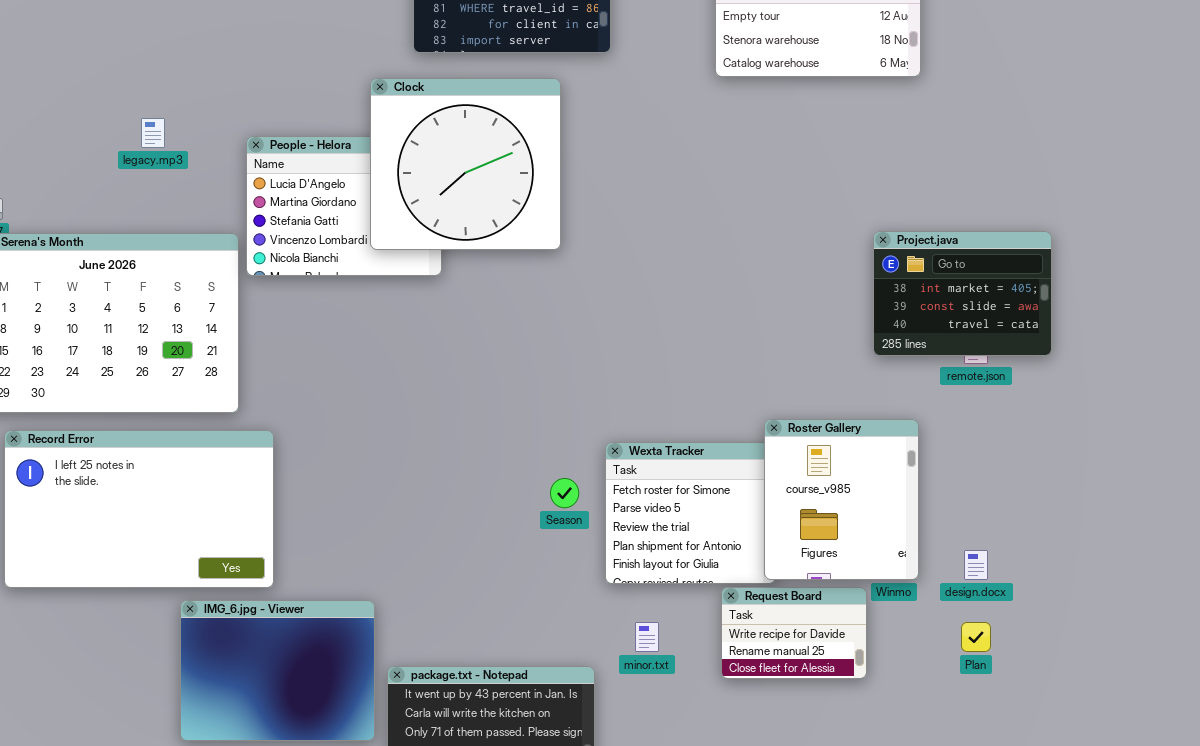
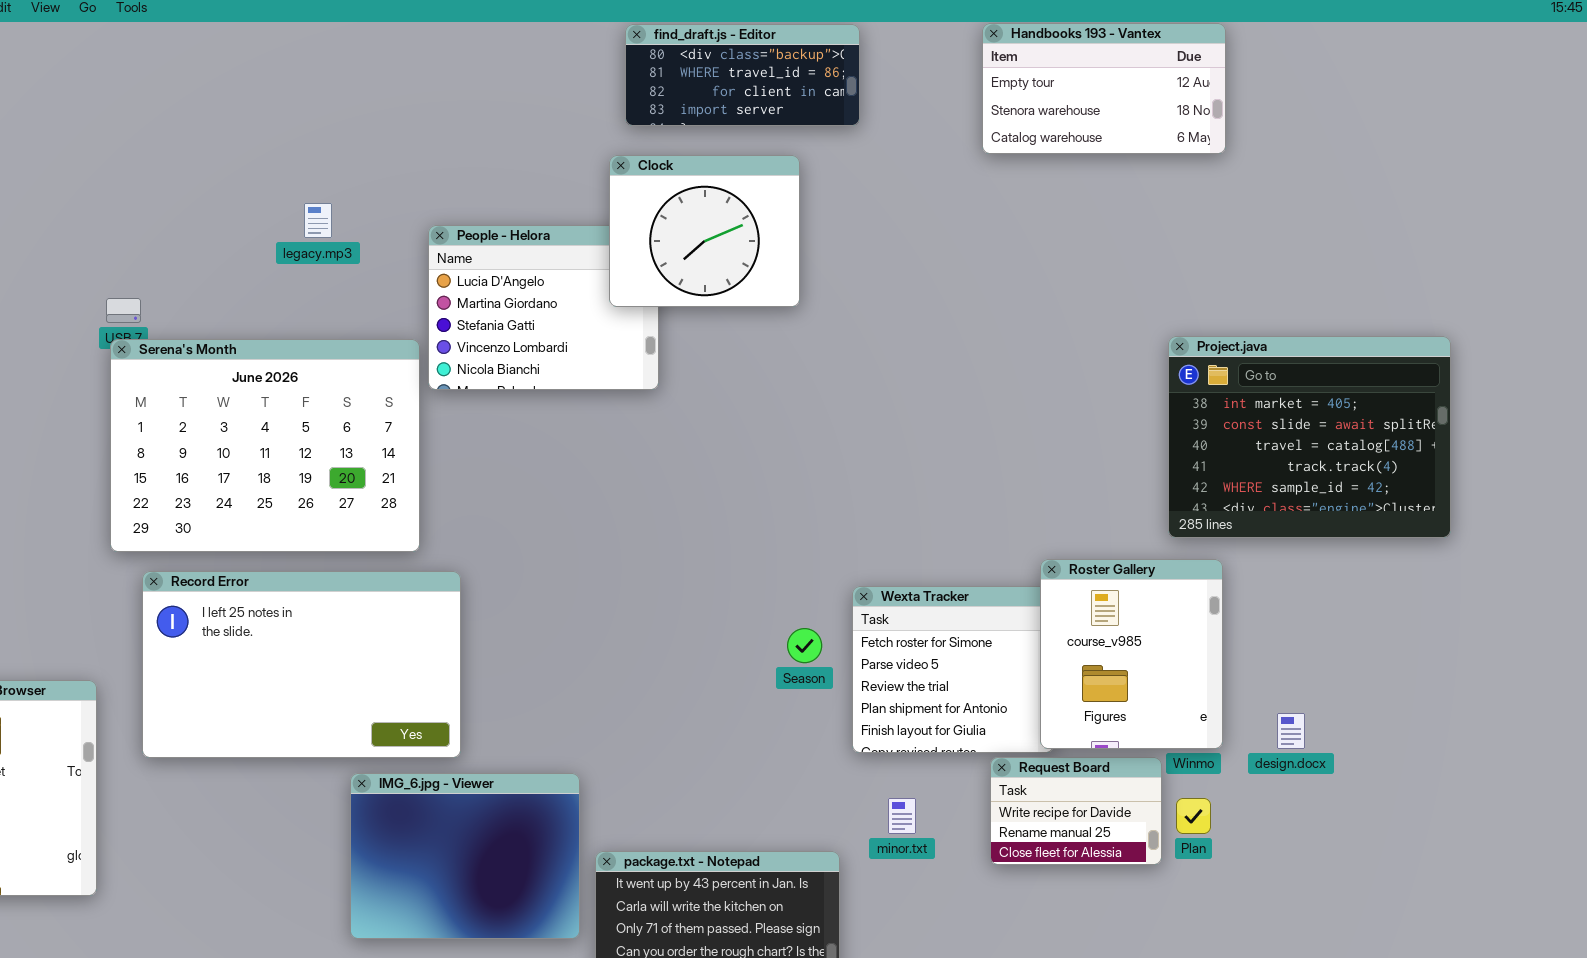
Clock: [370,78,561,250] -> [609,155,800,307], resized
Project.java: [873,231,1052,356] -> [1168,336,1451,538], resized
Plan: [961,622,991,652] -> [1176,798,1211,834], moved

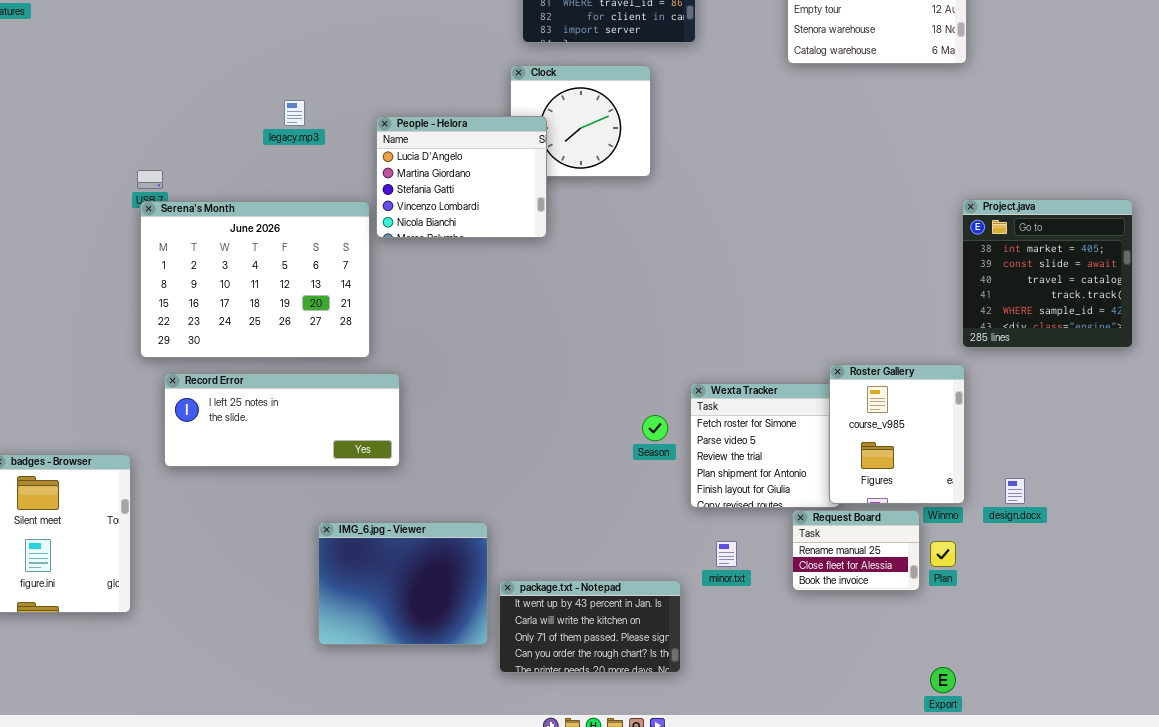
People - Helora: [428,225,659,390] -> [376,116,547,238], raised
Project.java: [1168,336,1451,538] -> [962,199,1133,348], resized
Record Error: [142,571,461,758] -> [164,373,400,467], resized
Request Board: [990,757,1162,865] -> [792,510,920,591], scrolled down 1 row

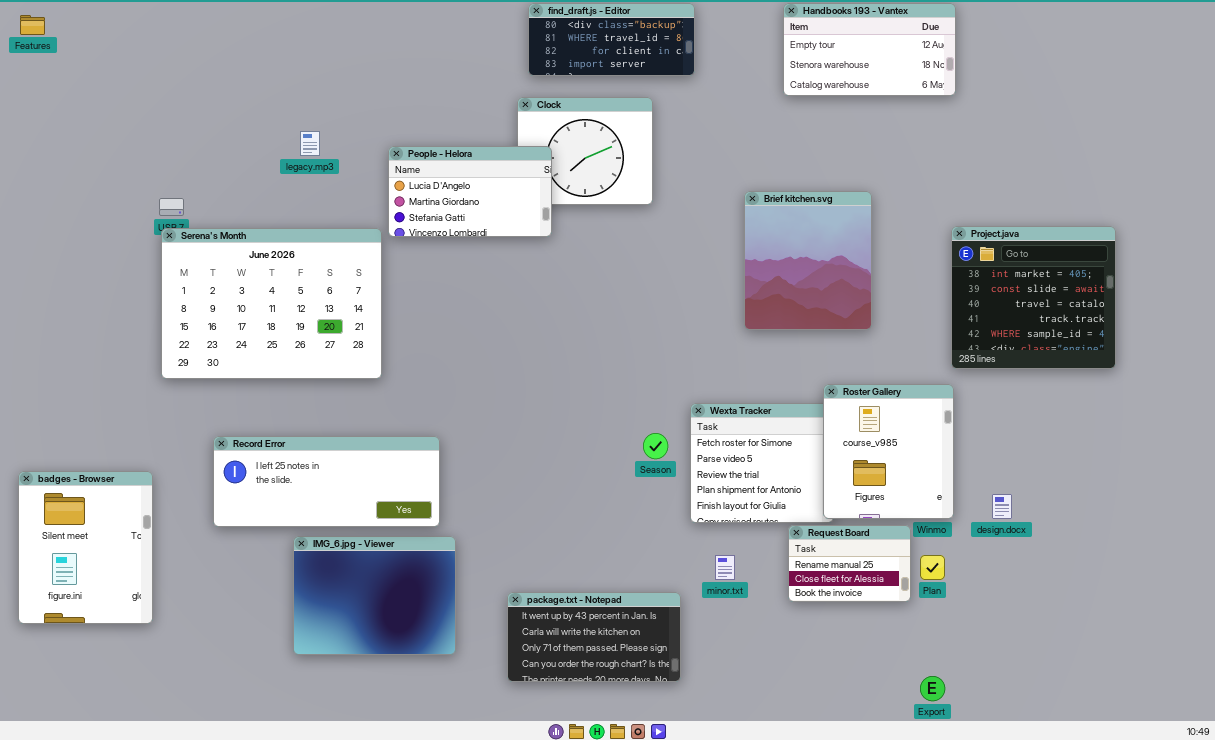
People - Helora: [376,116,547,238] -> [388,146,552,237], resized
Brief kitchen.svg: none -> [744,191,872,330], opened
Record Error: [164,373,400,467] -> [213,436,440,527], moved
IMG_6.jpg - Viewer: [318,522,488,645] -> [293,536,456,655], moved

